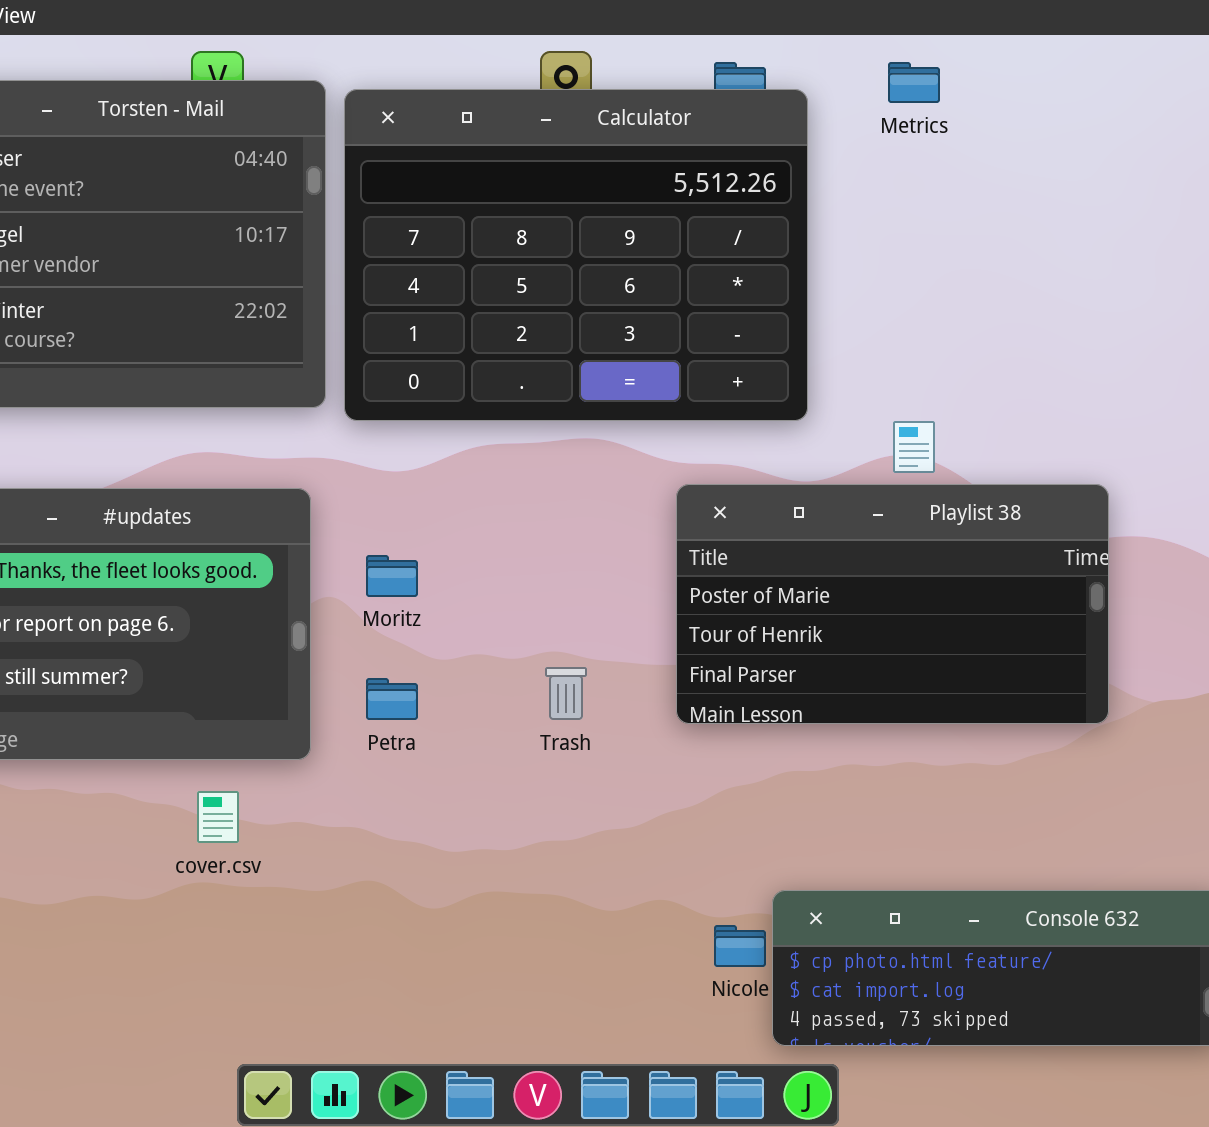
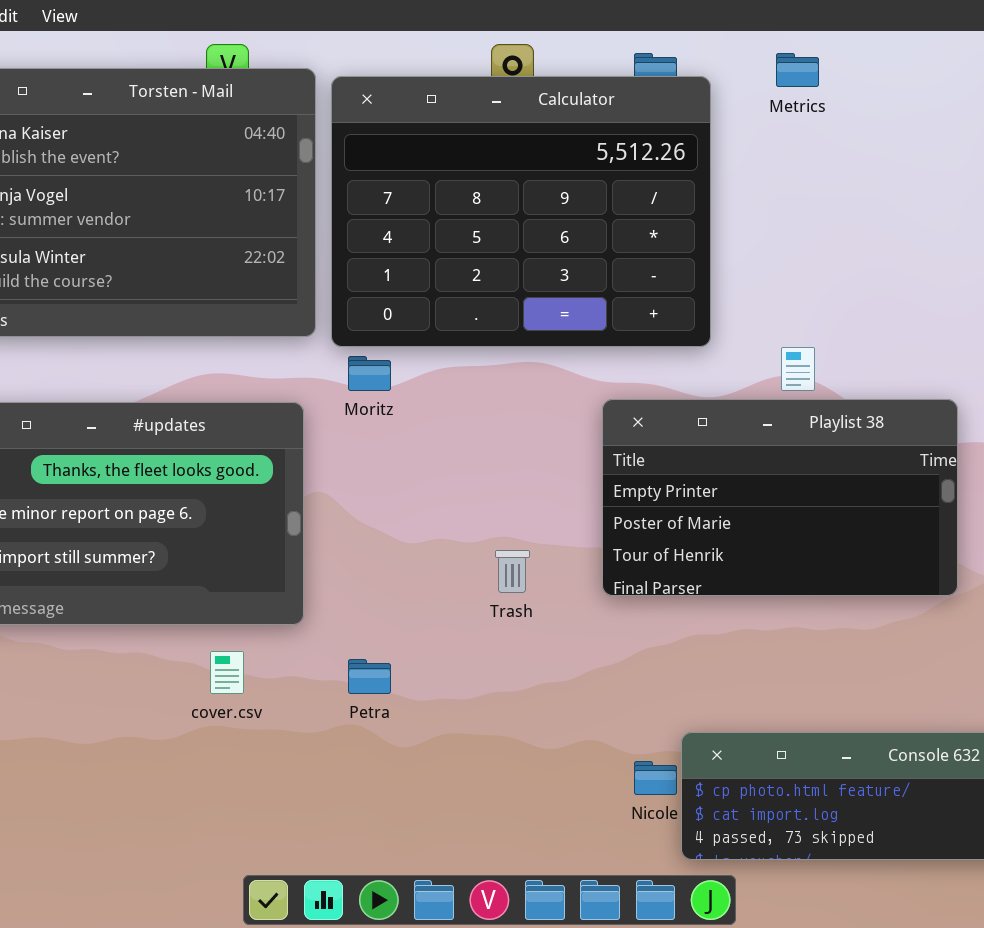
Playlist 38: [676,484,1109,724] -> [602,399,958,596], scrolled up 1 row
Moritz: [366,555,418,597] -> [348,356,391,391], moved
Petra: [366,678,418,720] -> [348,659,391,694], moved

